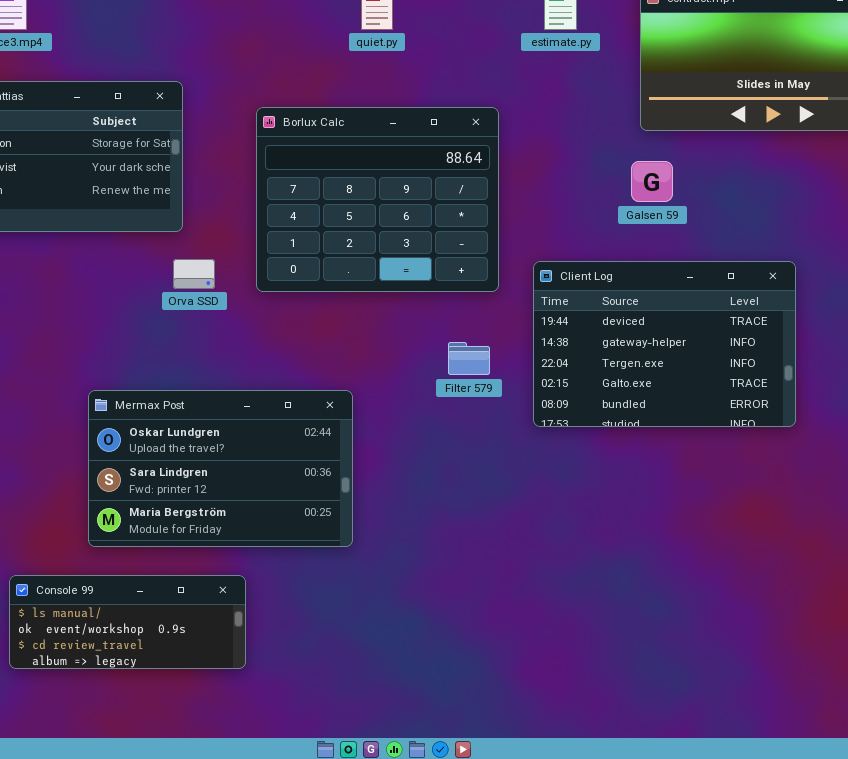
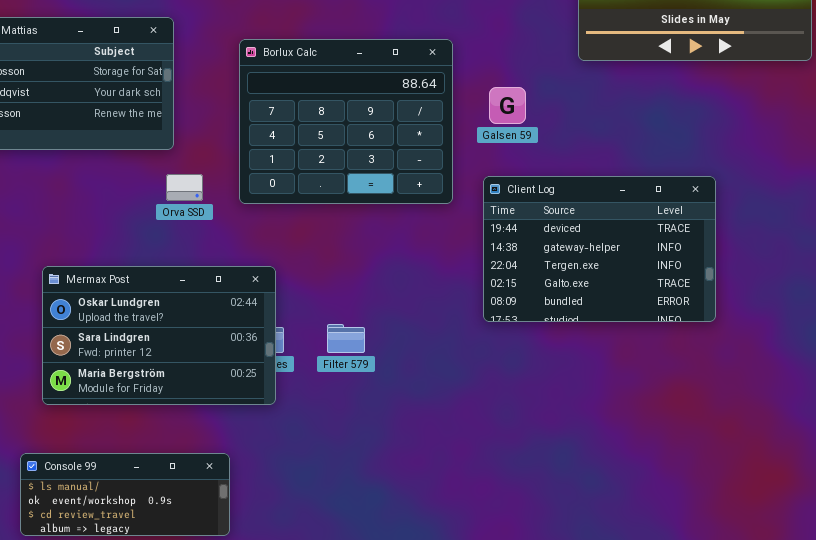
Galsen 59: [631,161,673,202] -> [489,87,526,124], moved
Filter 579: [448,342,490,375] -> [327,324,365,353], moved
Mermax Post: [88,390,353,547] -> [42,266,276,405], moved

